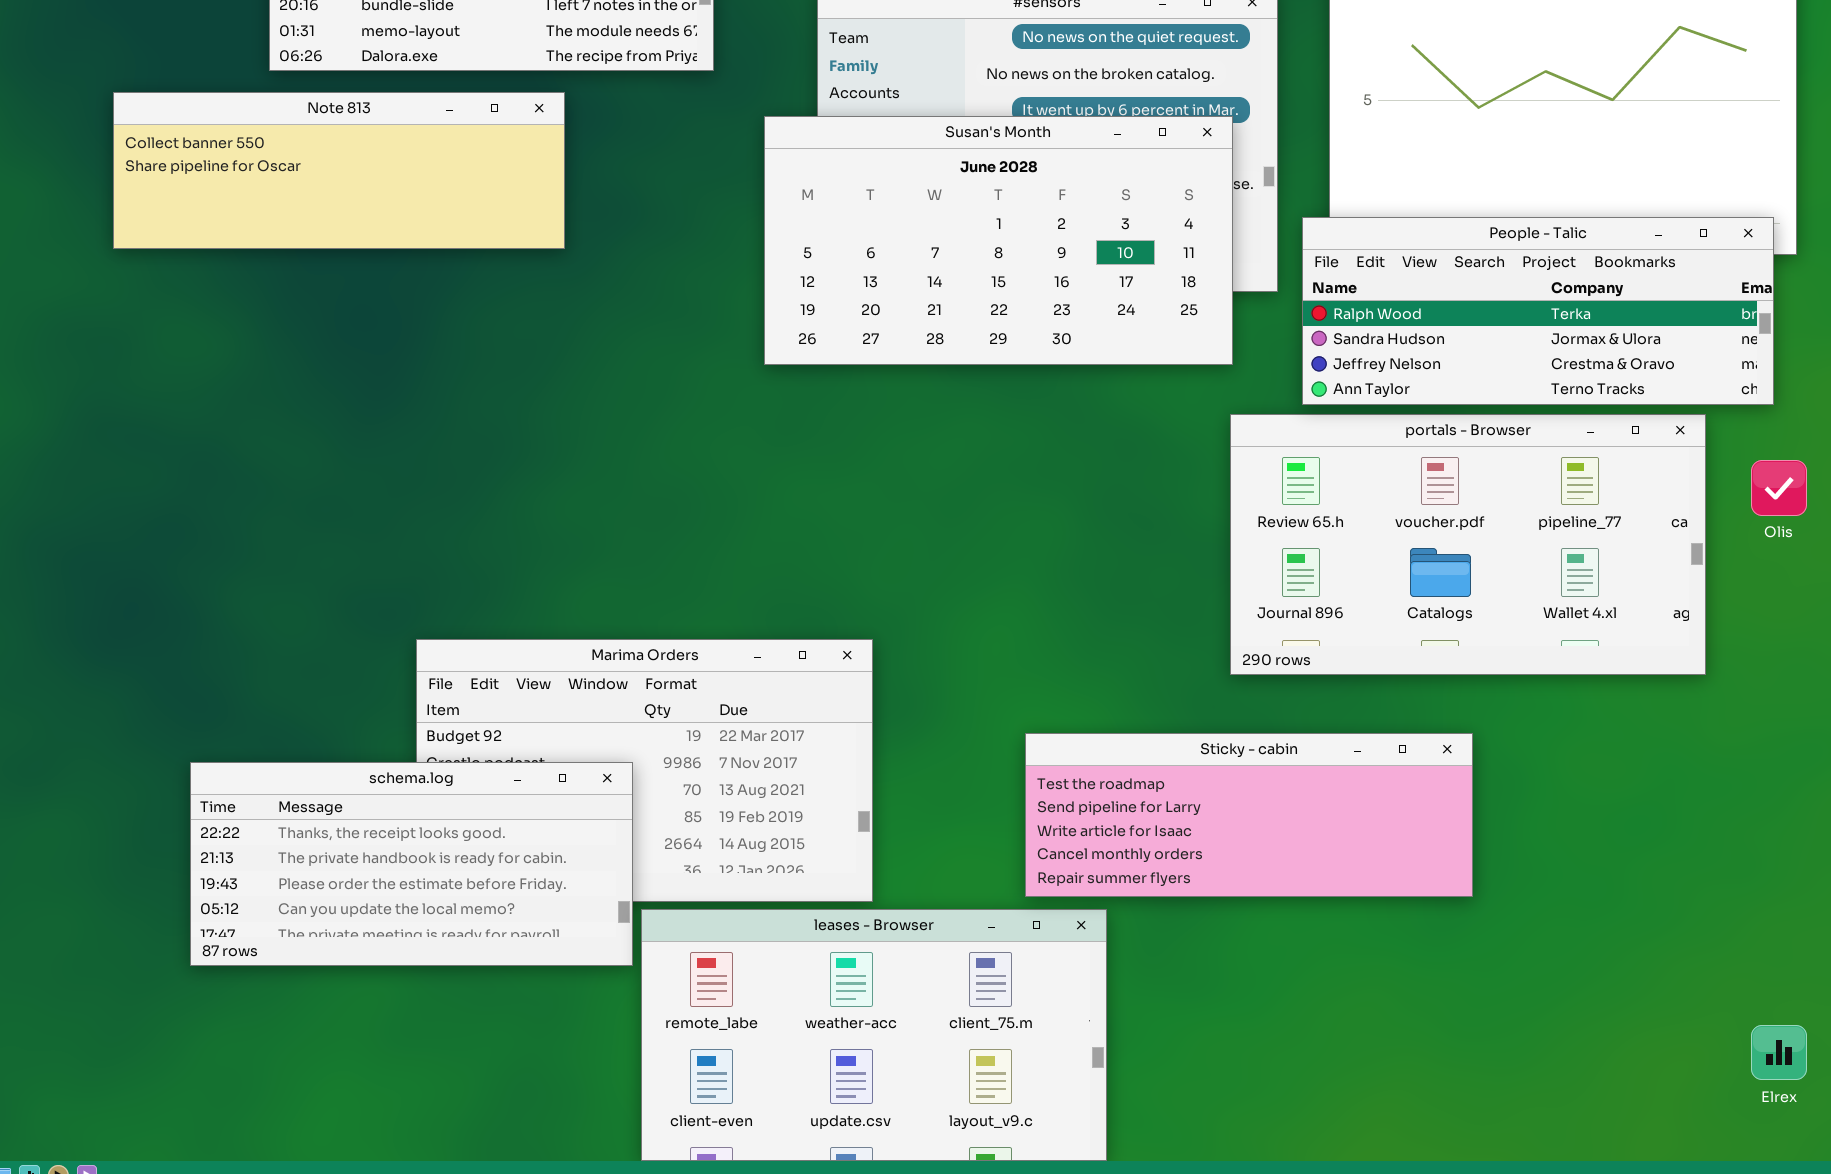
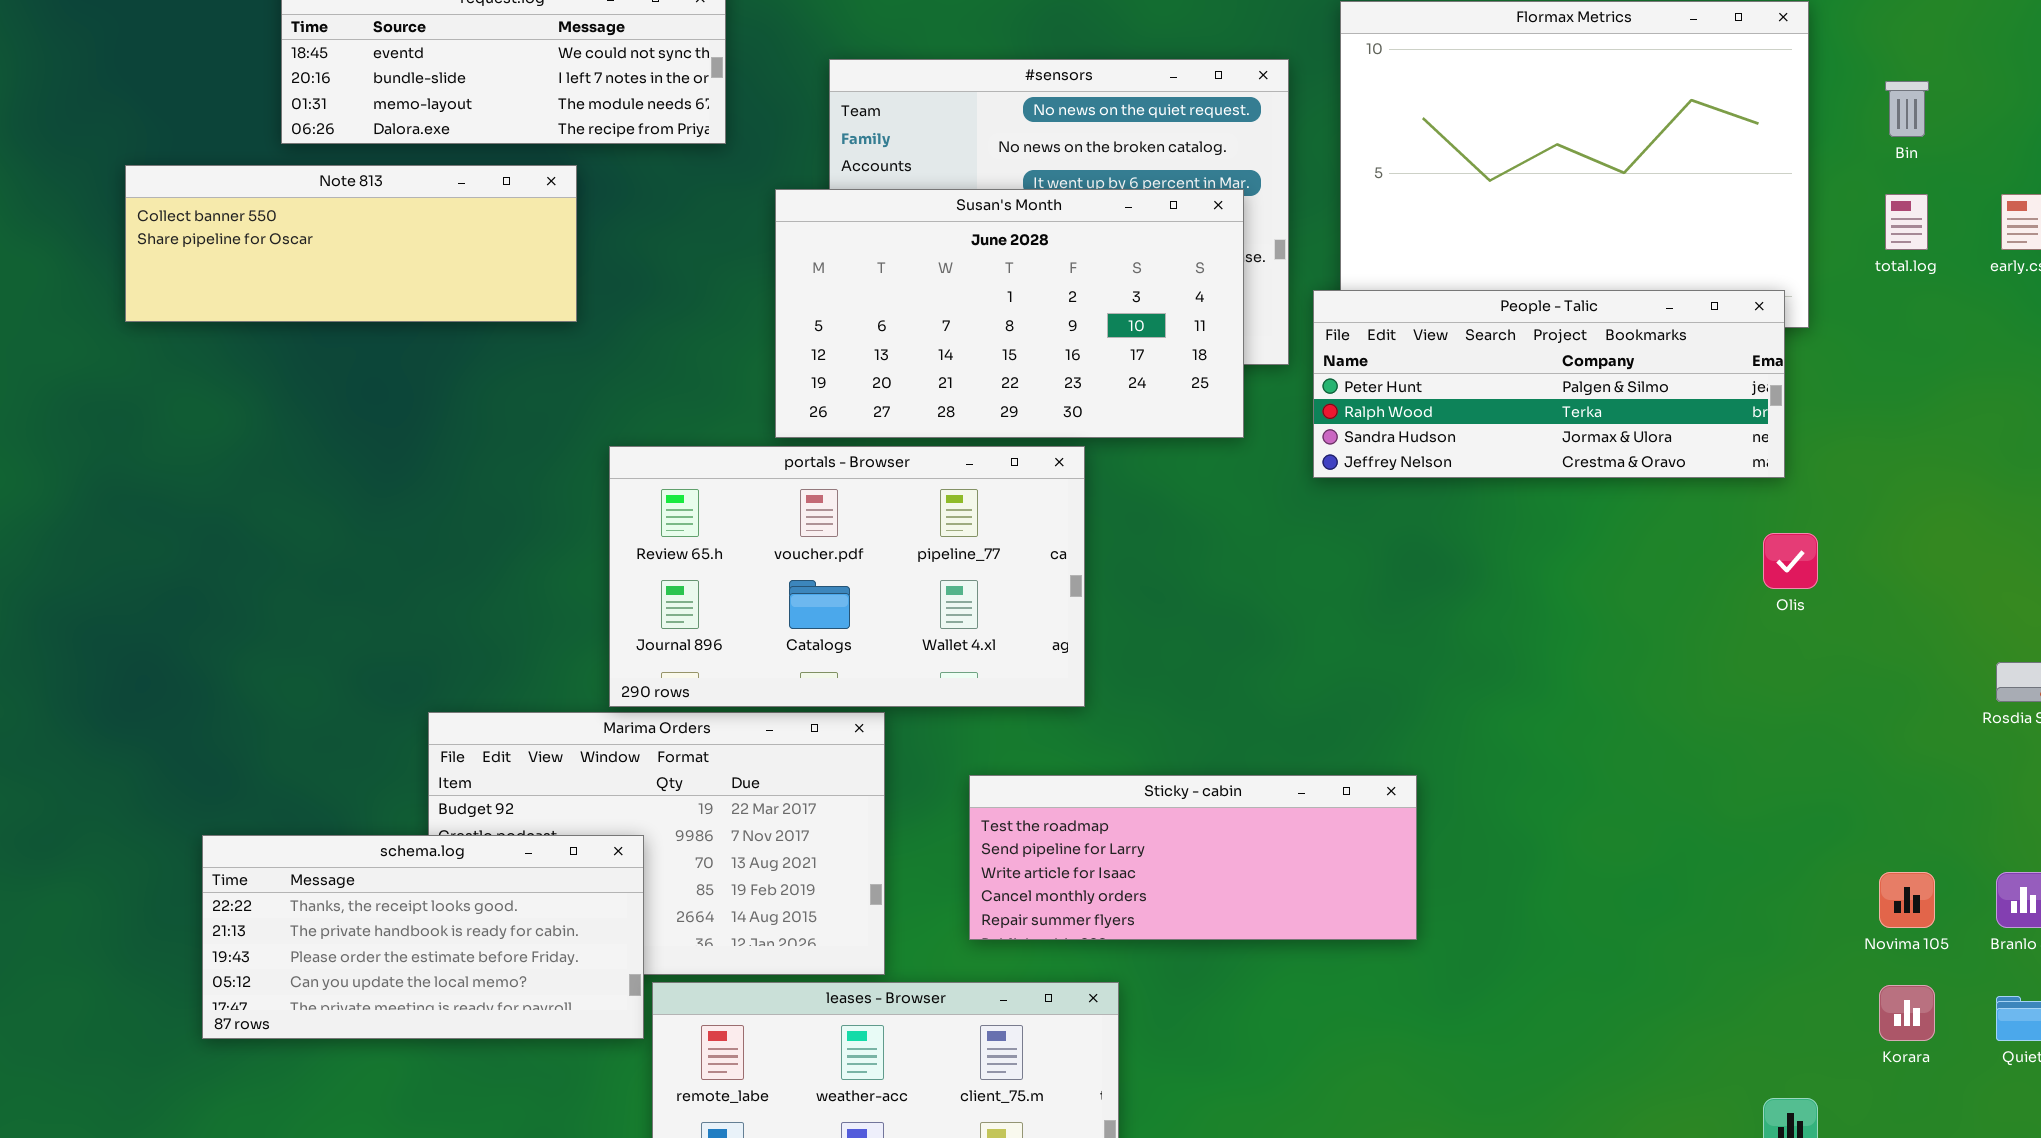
People - Talic: [1302,217,1774,405] -> [1313,290,1785,478], scrolled up 1 row
portals - Browser: [1230,414,1706,675] -> [609,446,1085,707], moved
Sticky - cabin: [1025,733,1473,897] -> [969,775,1417,940], moved

